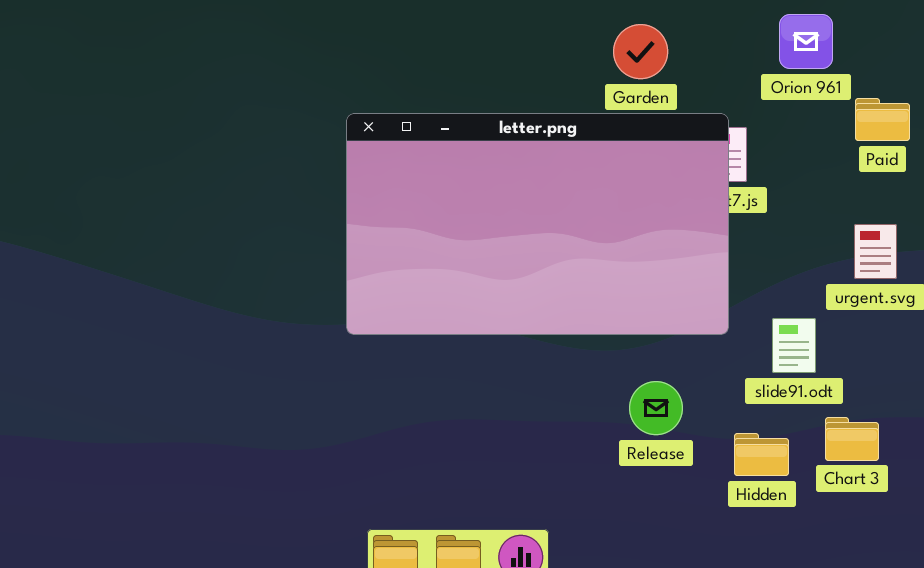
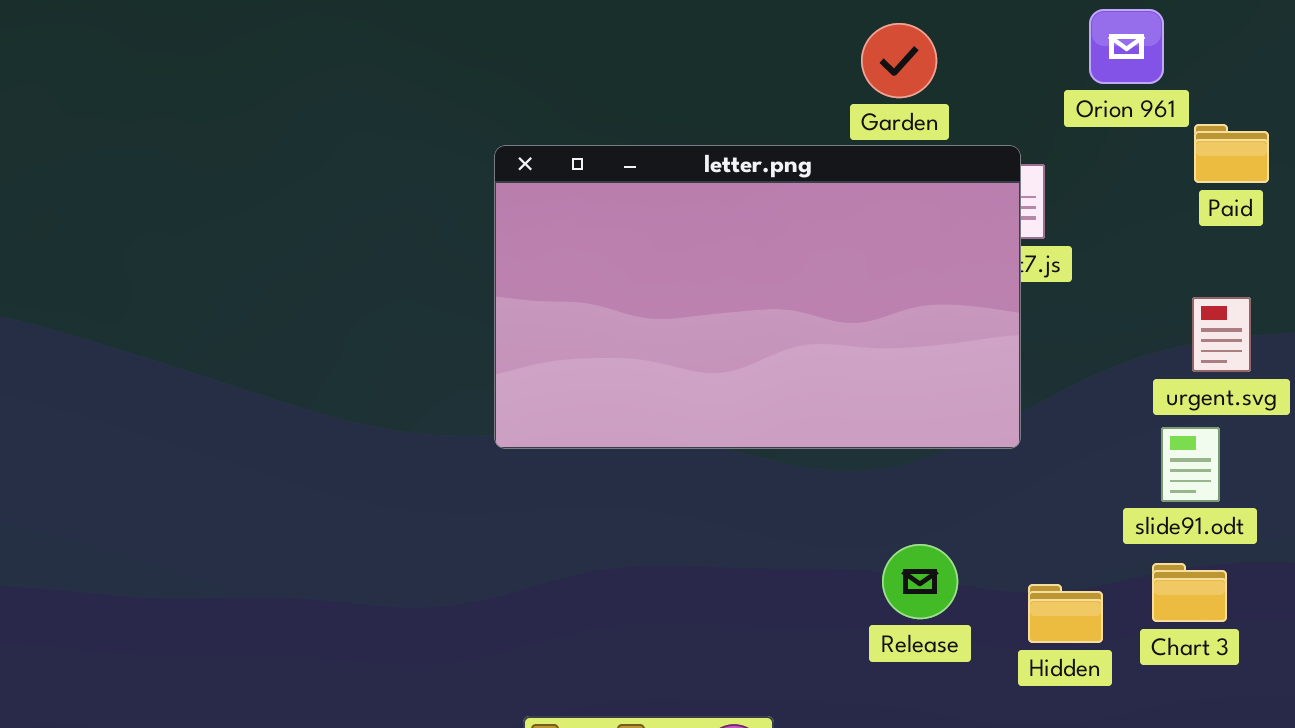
slide91.odt: [772,318,816,373] -> [1161,427,1220,502], moved
Release: [629,381,683,435] -> [882,544,958,619], moved

